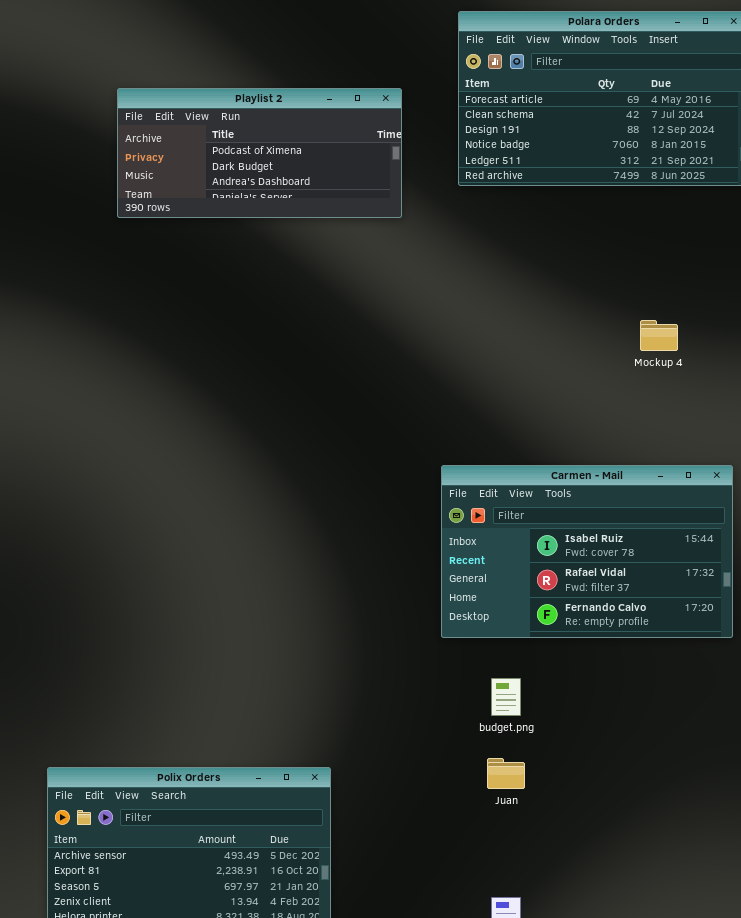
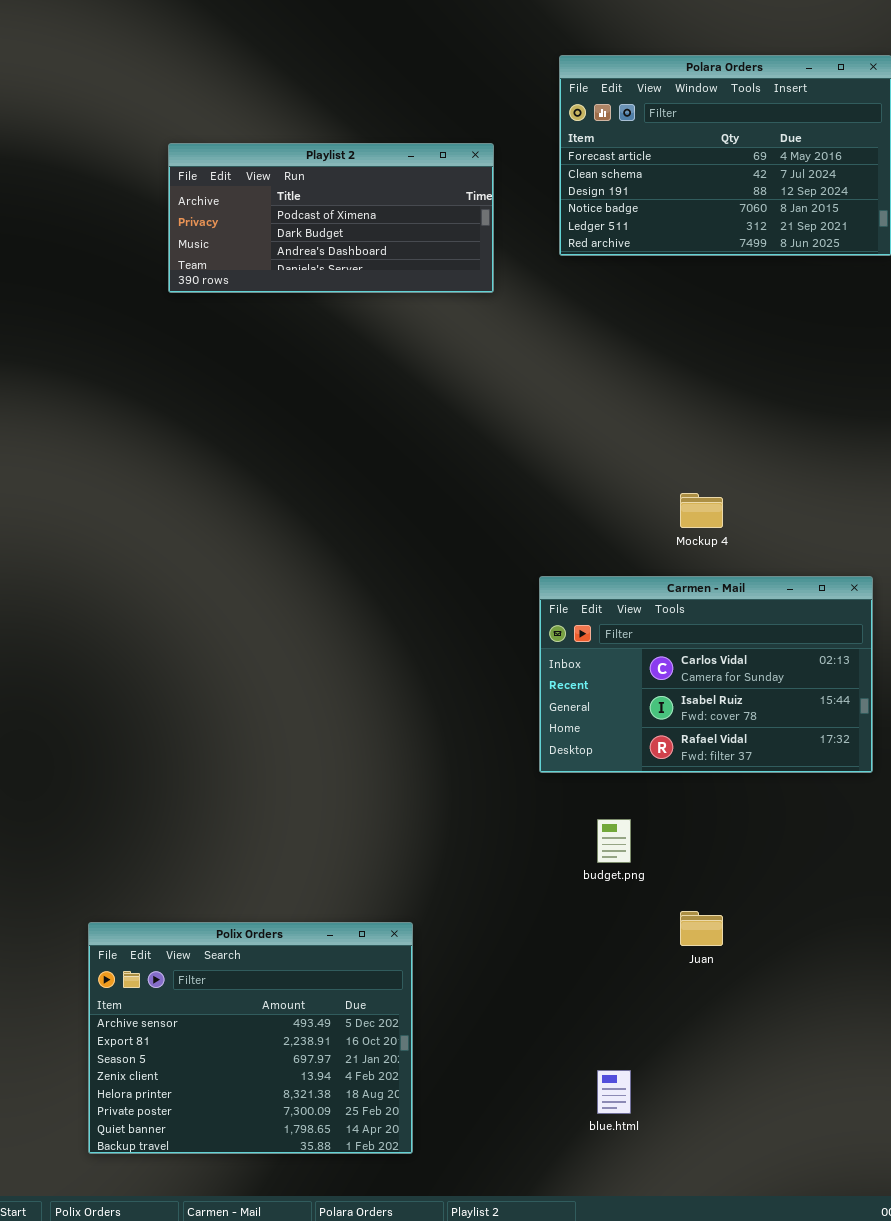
Mockup 4: [640,320,678,351] -> [680,493,723,528], moved
Carmen - Mail: [441,465,733,638] -> [539,576,873,773], scrolled up 1 row
Juan: [487,758,525,789] -> [680,911,723,946], moved

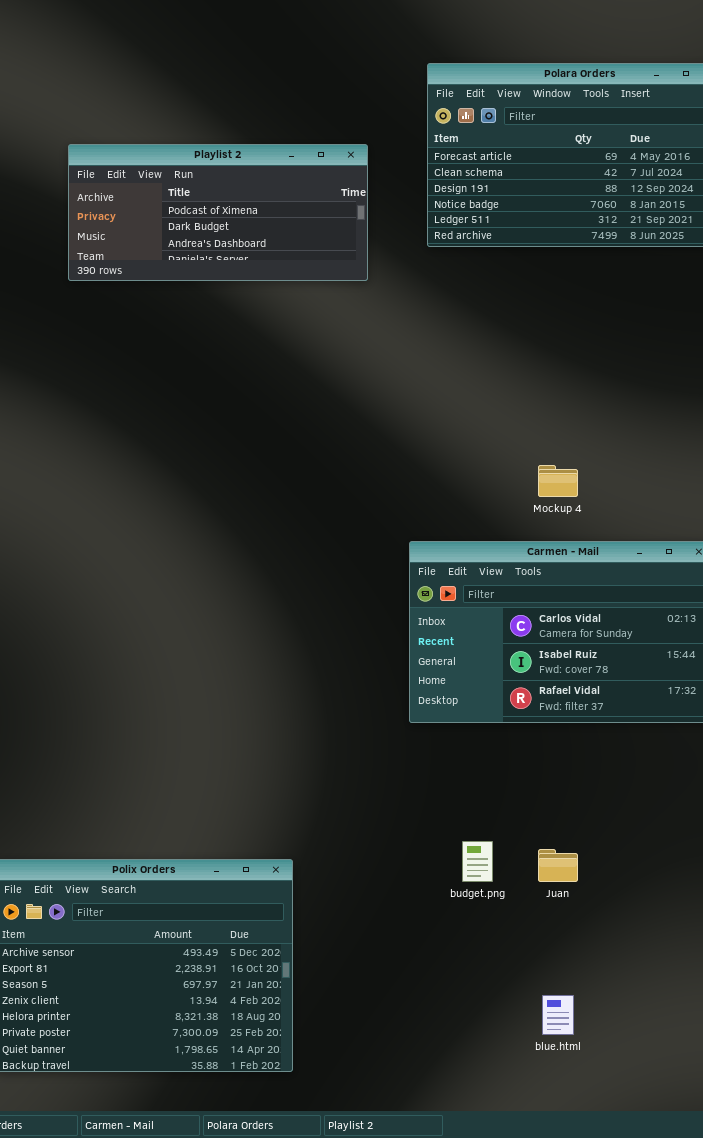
budget.png: [597,819,631,863] -> [462,841,493,882], moved
blue.html: [597,1070,631,1114] -> [542,995,574,1035], moved

